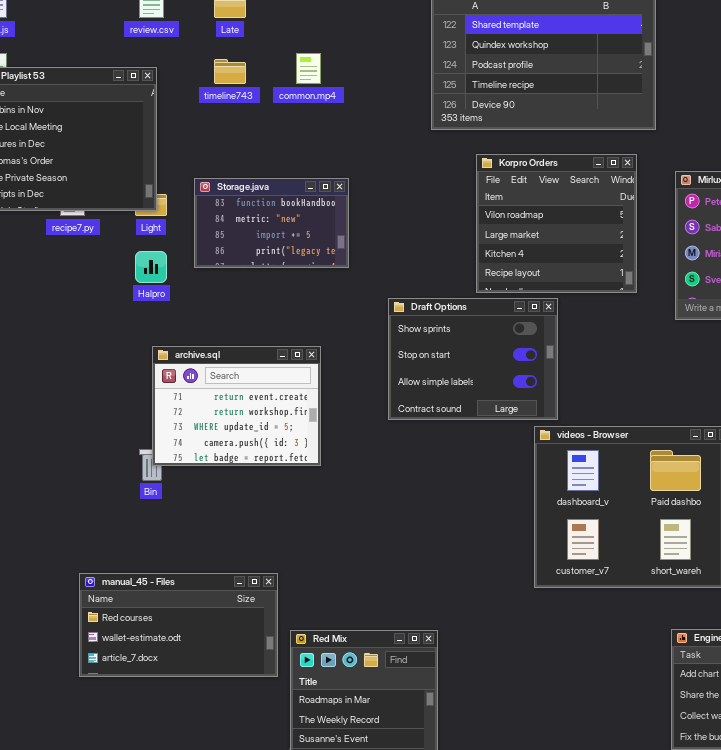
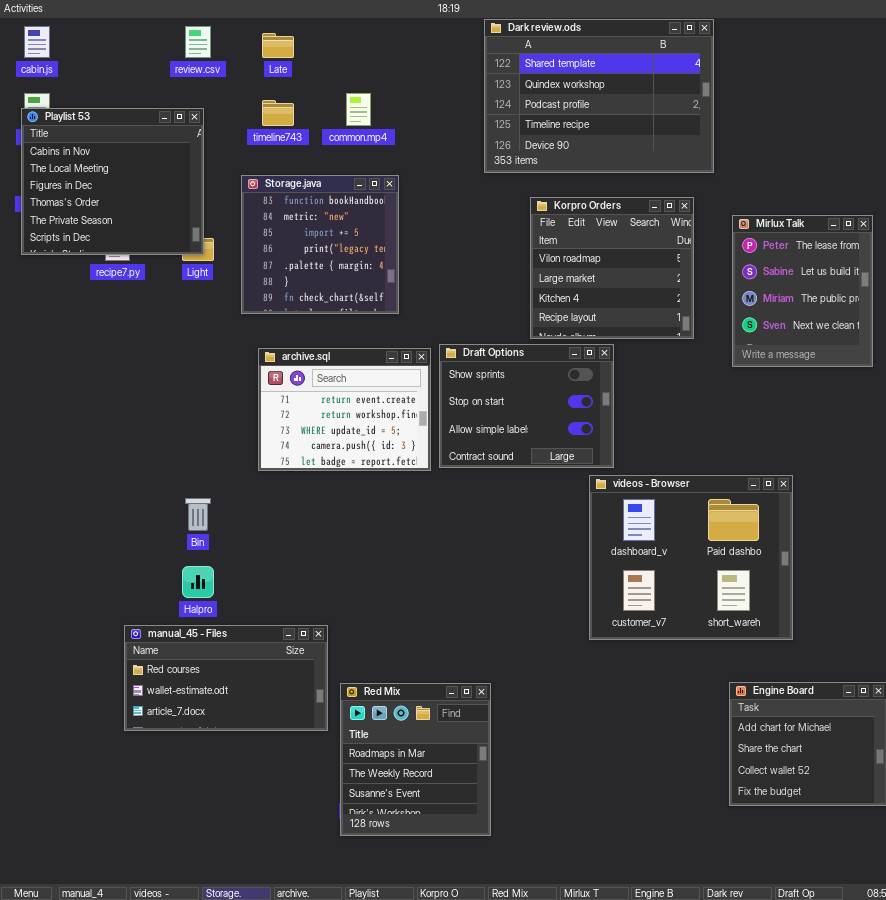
Storage.java: [194,178,349,268] -> [241,175,399,314], resized
Halpro: [135,251,167,283] -> [182,566,214,598], moved
archive.sql: [152,346,321,466] -> [258,348,431,471], moved

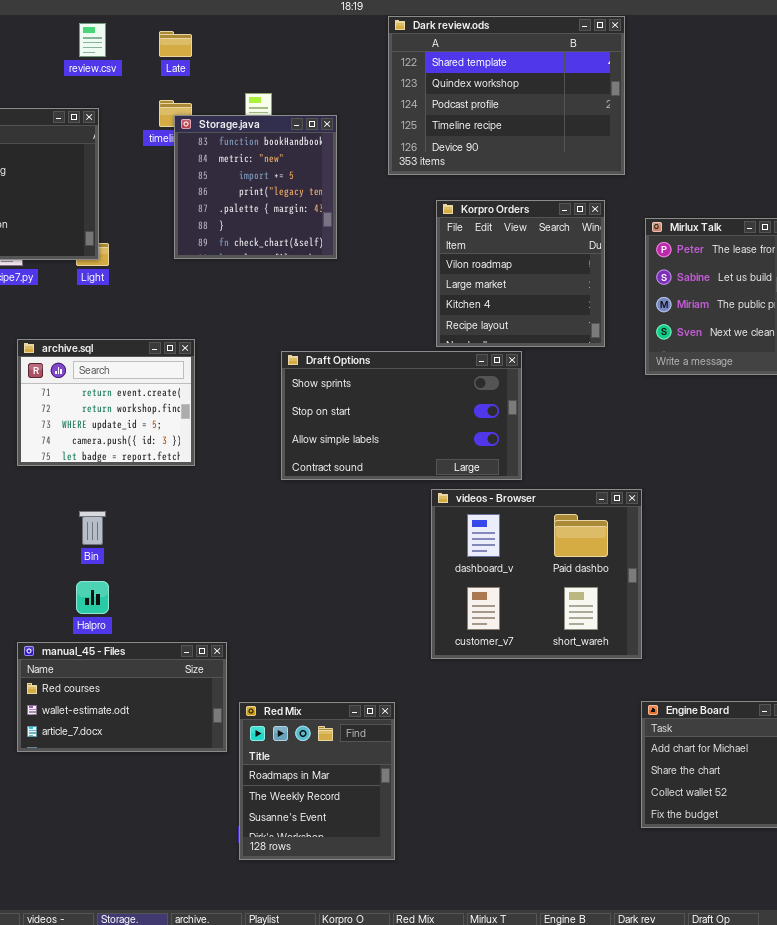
Storage.java: [241,175,399,314] -> [174,115,337,259], moved
Draft Options: [439,344,614,468] -> [281,351,522,480], resized
archive.sql: [258,348,431,471] -> [17,339,195,466], moved
videos - Browser: [589,475,793,640] -> [431,489,642,659], moved

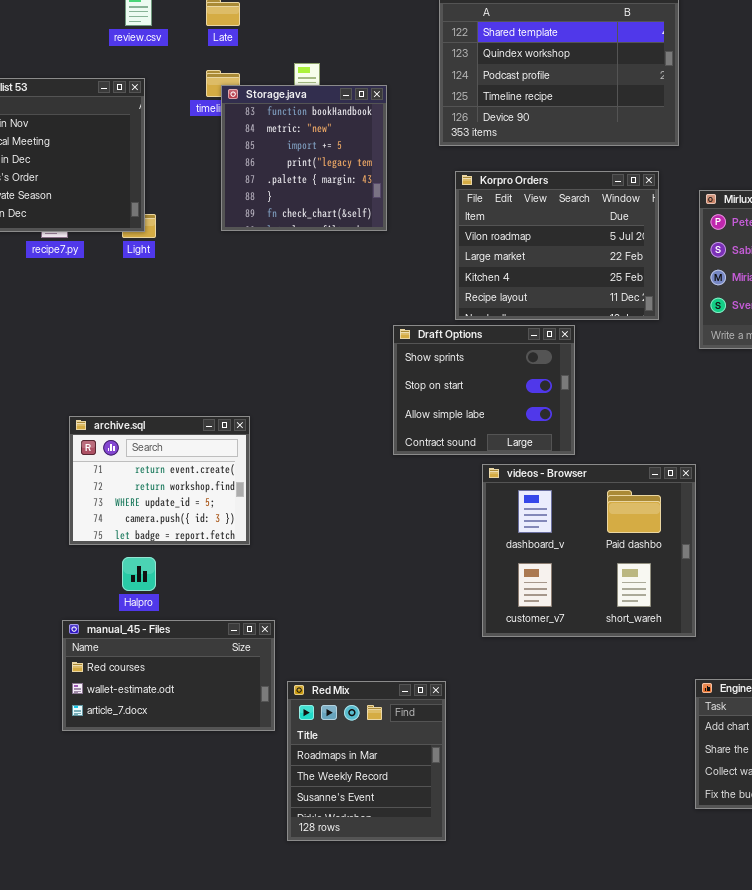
Korpro Orders: [436,200,605,347] -> [455,171,659,320], resized
archive.sql: [17,339,195,466] -> [69,416,250,545], moved
Draft Options: [281,351,522,480] -> [393,325,575,455], resized

